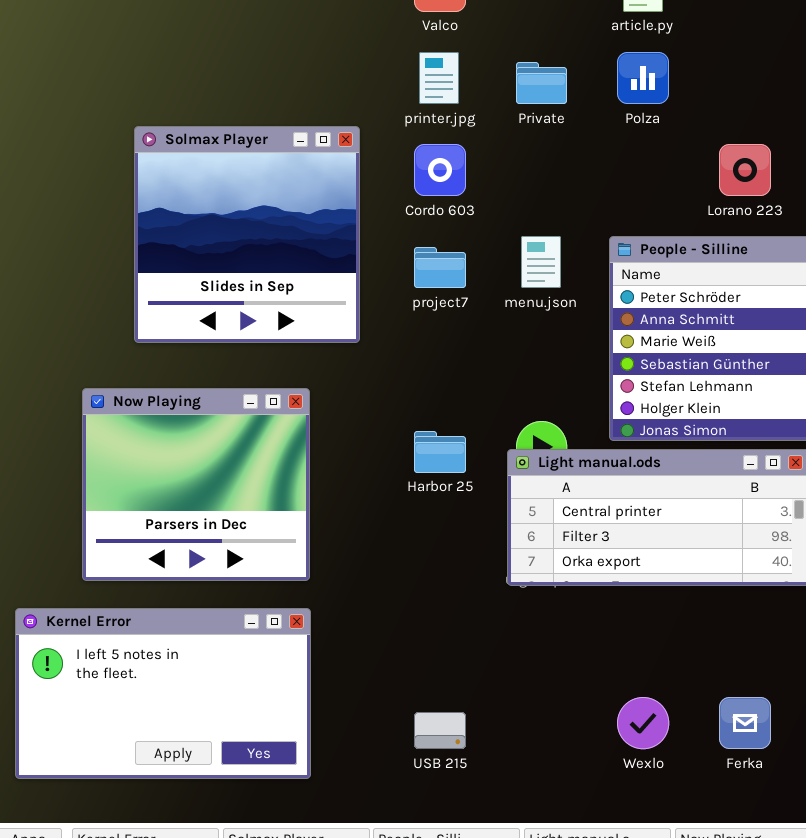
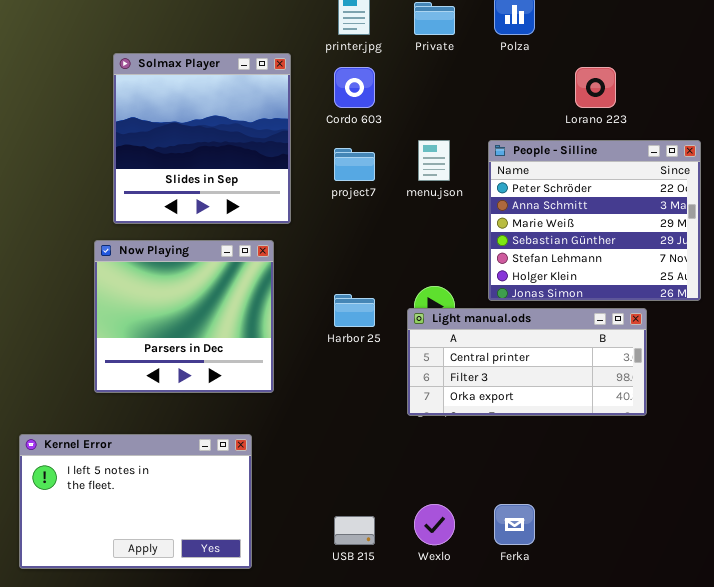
Now Playing: [82,388,310,581] -> [94,240,274,393], moved
Wexlo: [617,697,669,749] -> [414,504,455,545], moved
Ferka: [719,697,771,749] -> [494,504,535,545], moved

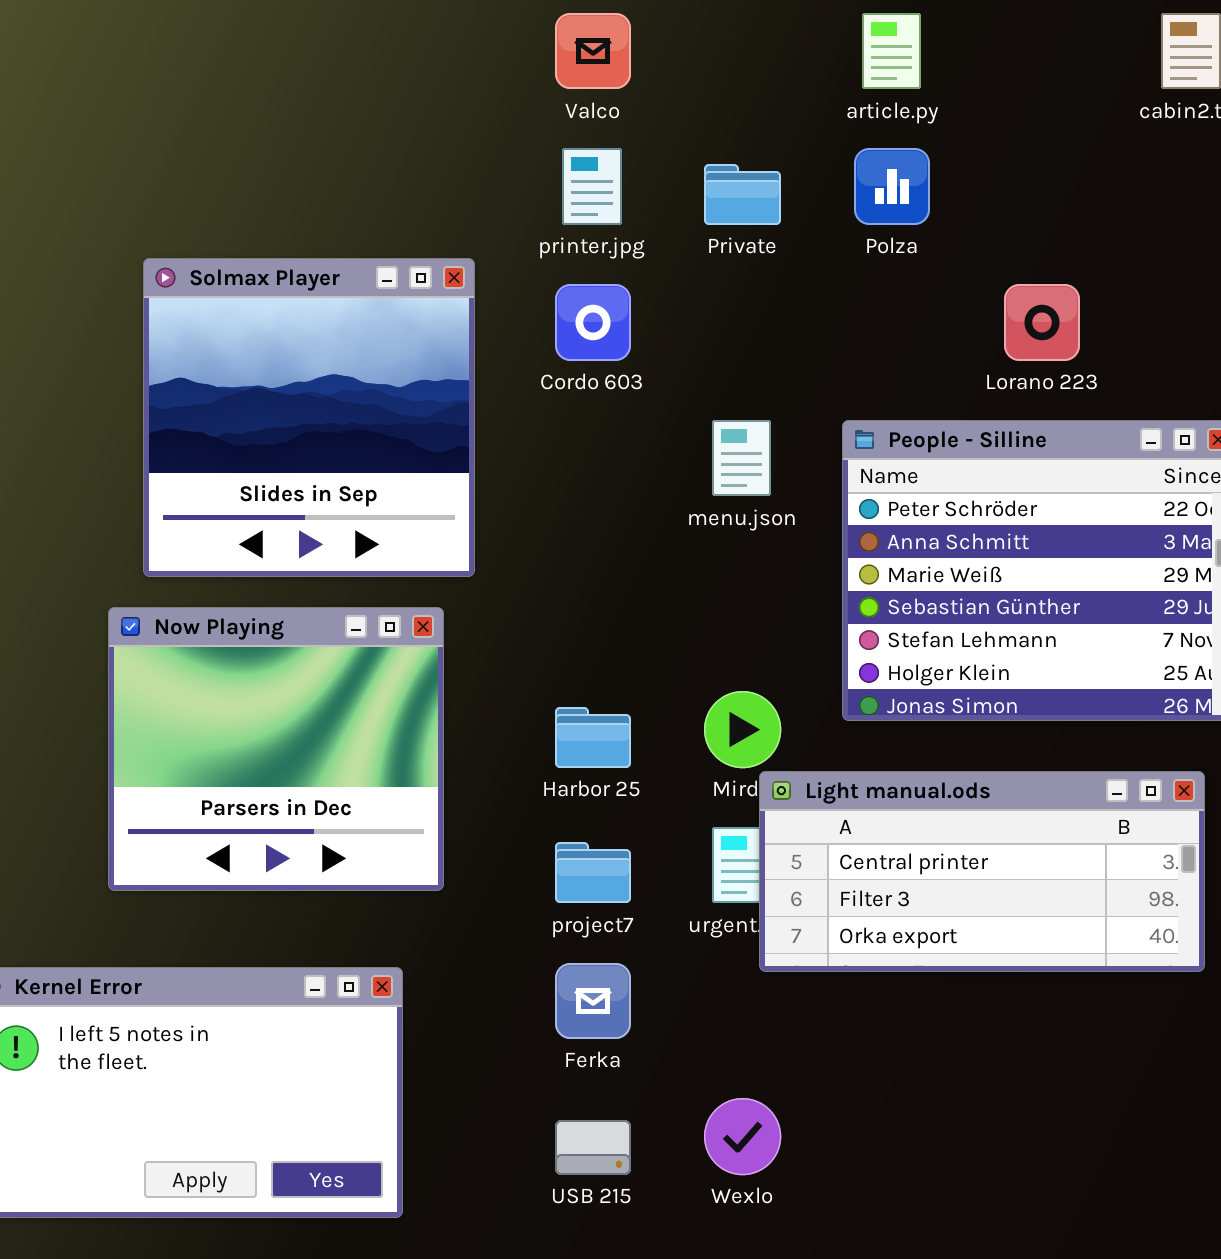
project7: [334,148,375,181] -> [555,842,631,903], moved
Light manual.ods: [407,308,647,416] -> [759,771,1205,972], moved
Ferka: [494,504,535,545] -> [555,963,631,1039], moved

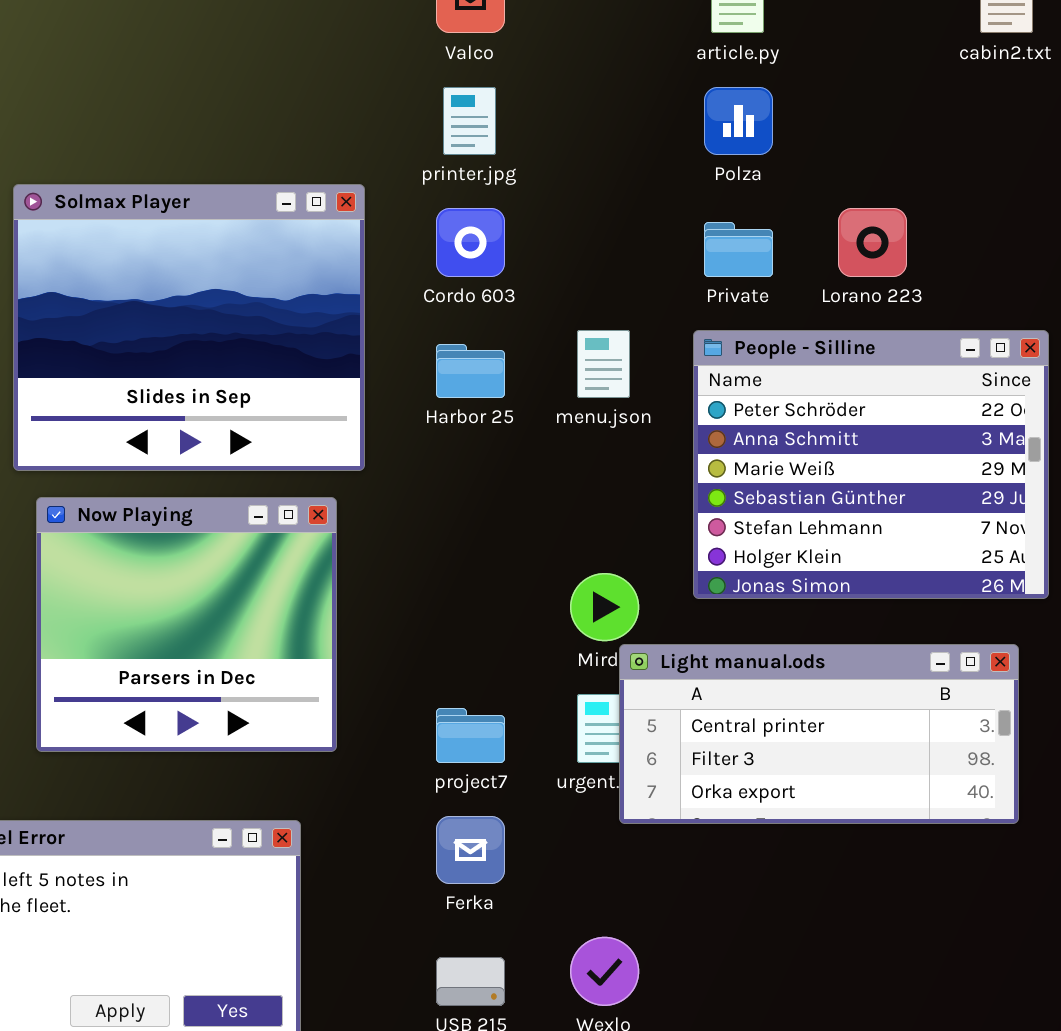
Private: [704,164,781,225] -> [704,222,773,277], moved
Solmax Player: [143,258,475,577] -> [13,184,365,471], resized
Harbor 25: [555,707,631,768] -> [436,344,505,398], moved

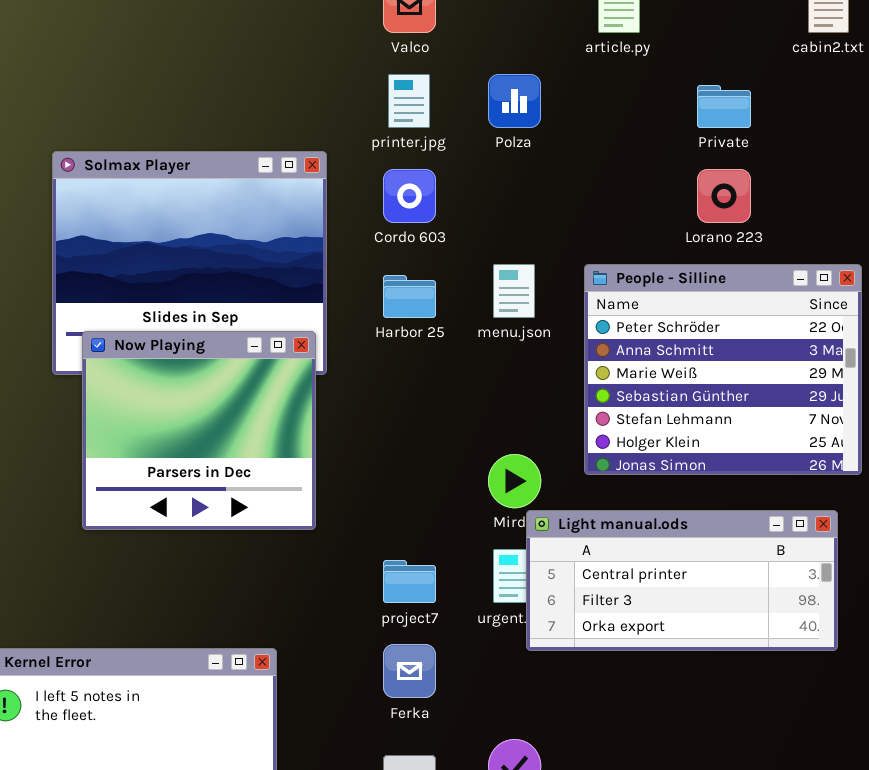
Polza: [704,87,773,155] -> [488,74,541,128], moved
Private: [704,222,773,277] -> [697,85,751,128], moved
Now Playing: [36,497,337,752] -> [82,331,316,530], moved

